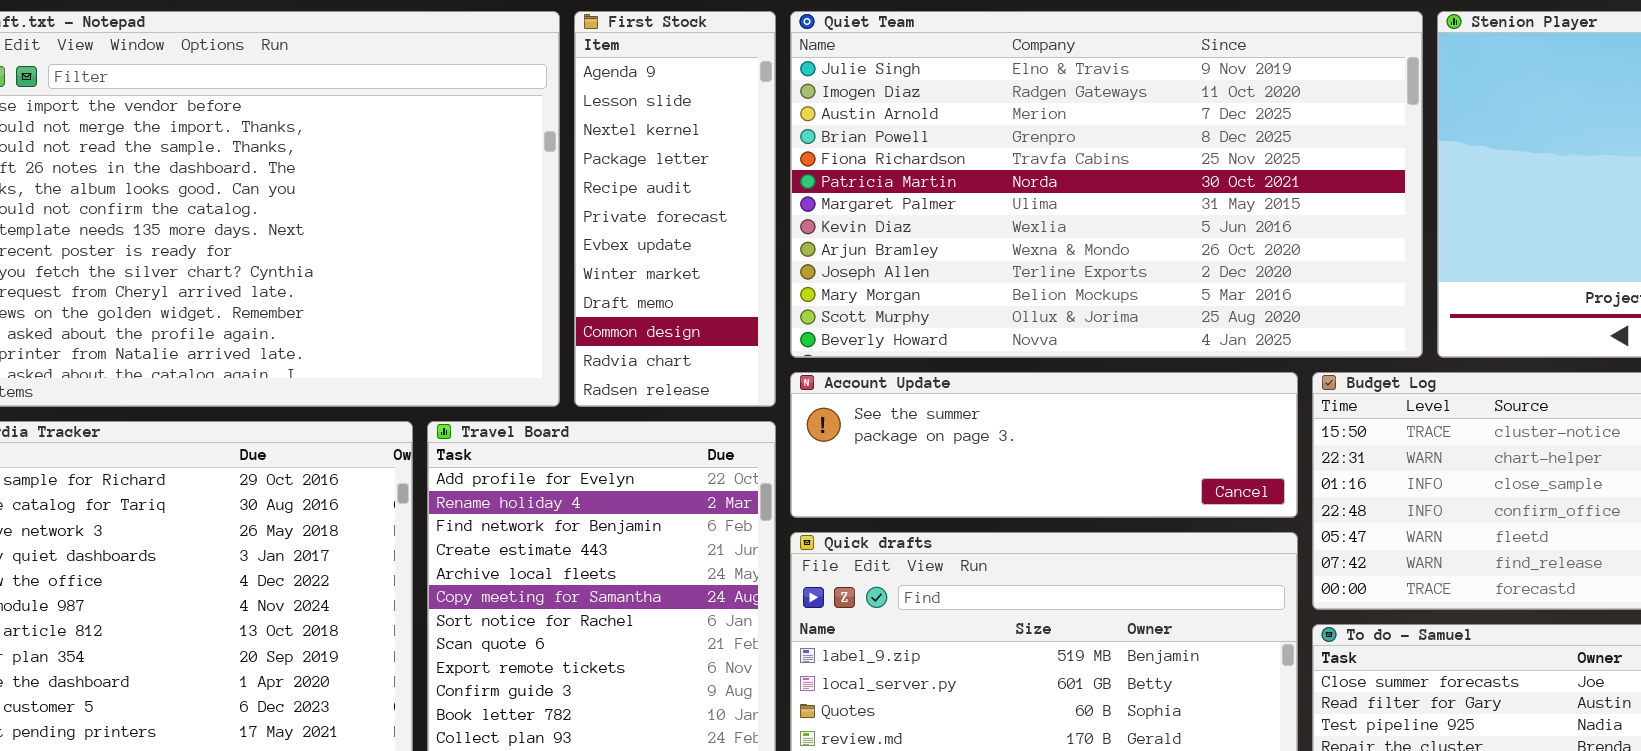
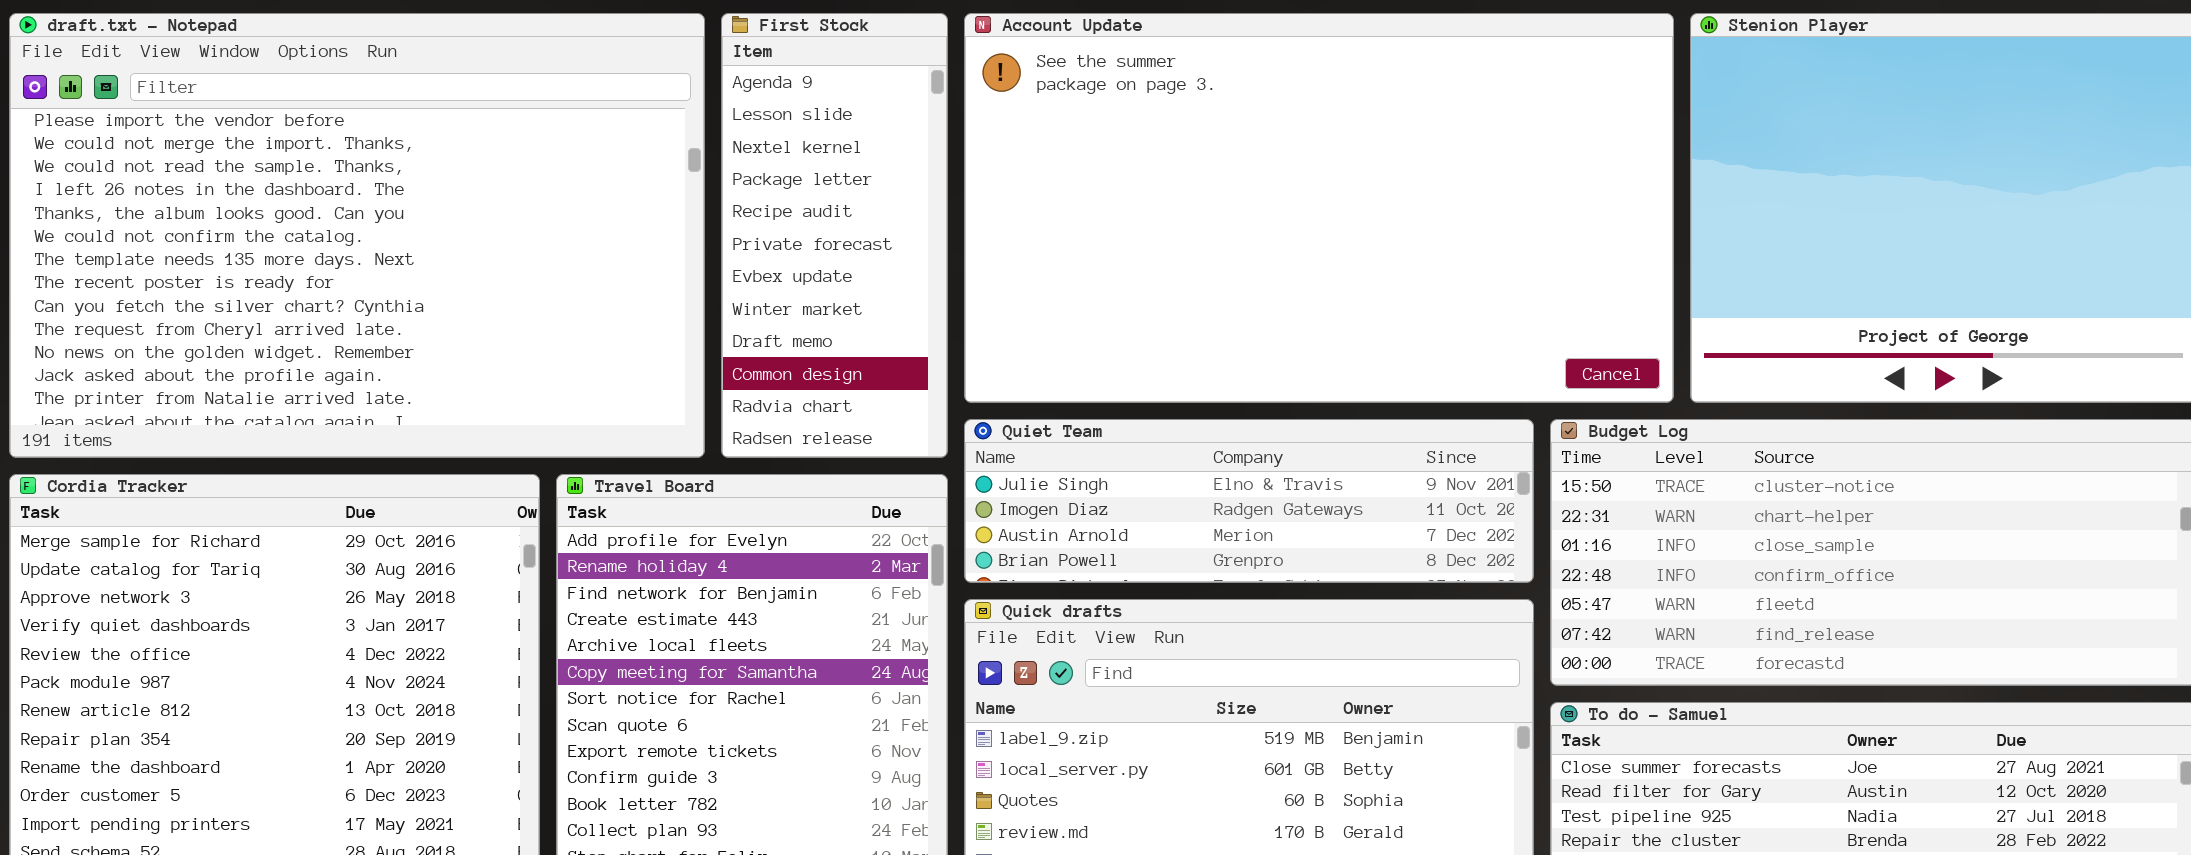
Quiet Team: [790,11,1423,358] -> [964,419,1534,583], moved, resized
Account Update: [790,372,1298,518] -> [964,13,1674,403], moved, resized

